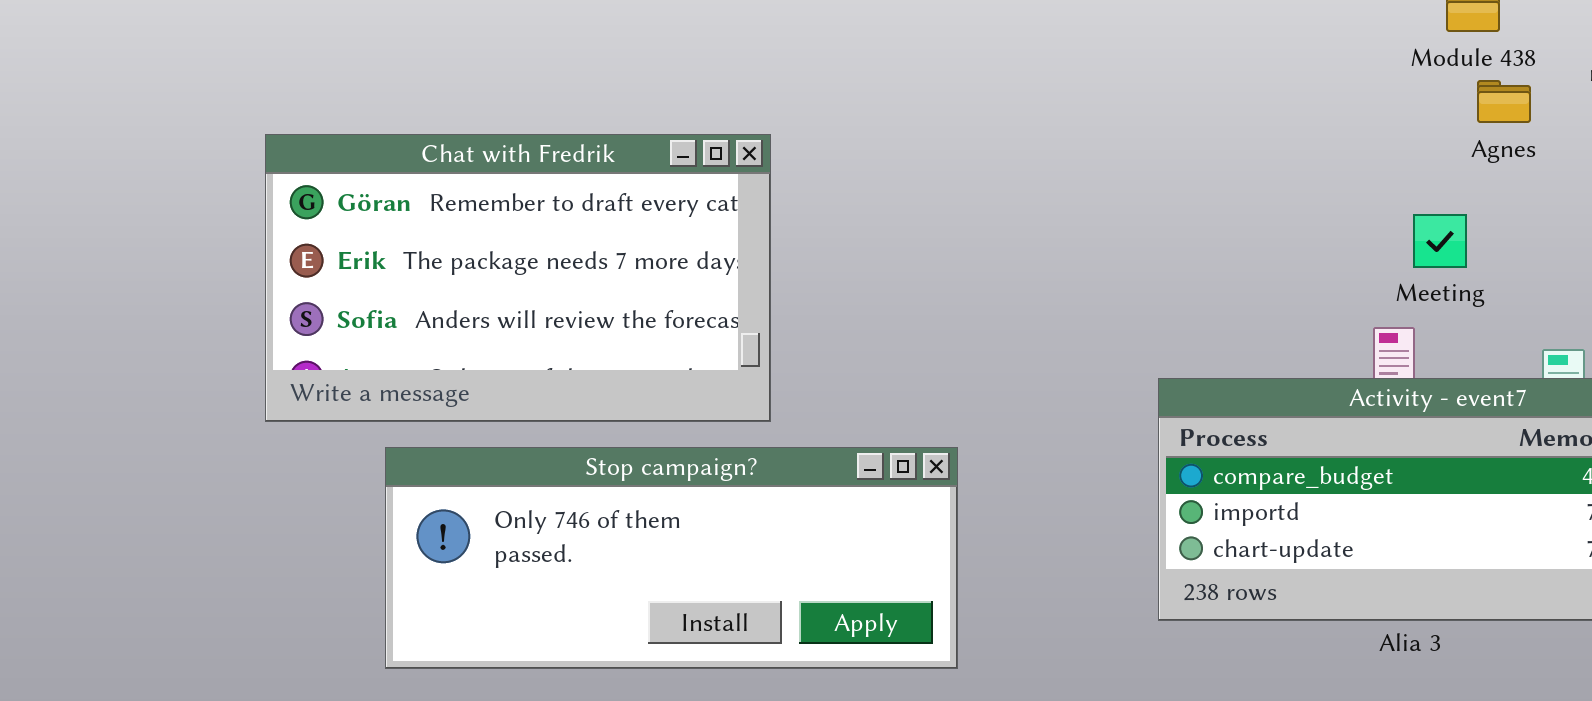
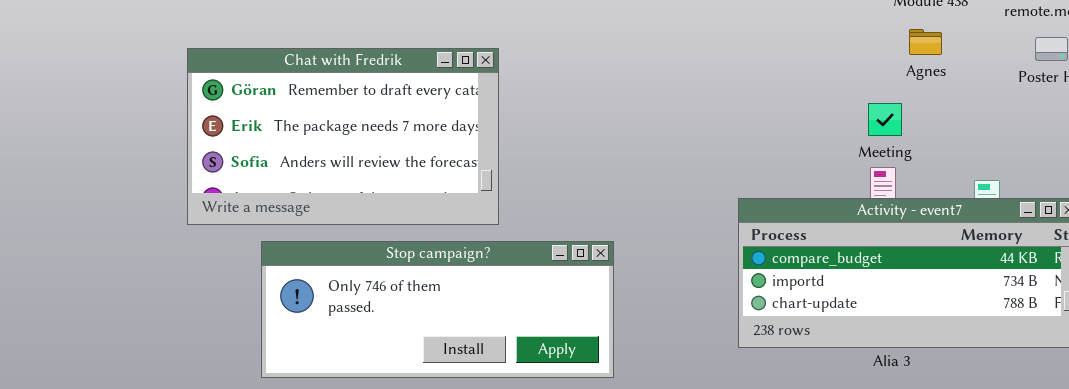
Agnes: [1477,80,1531,123] -> [909,29,942,55], moved
Meeting: [1413,214,1467,268] -> [868,103,902,136], moved

